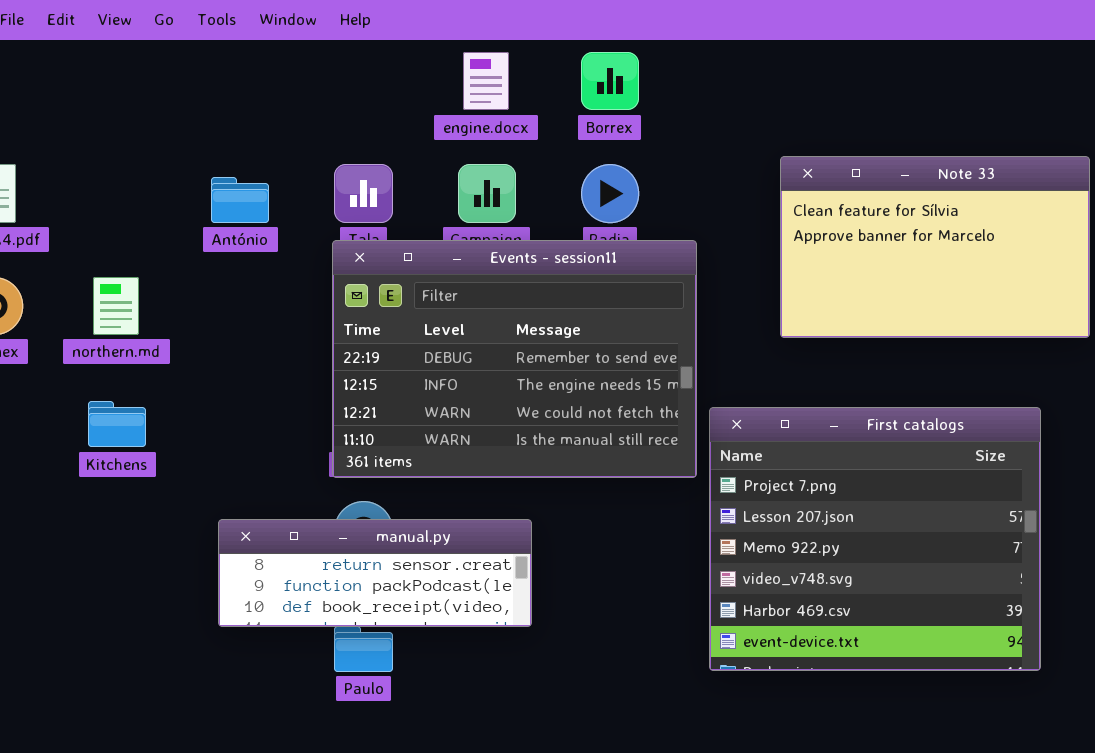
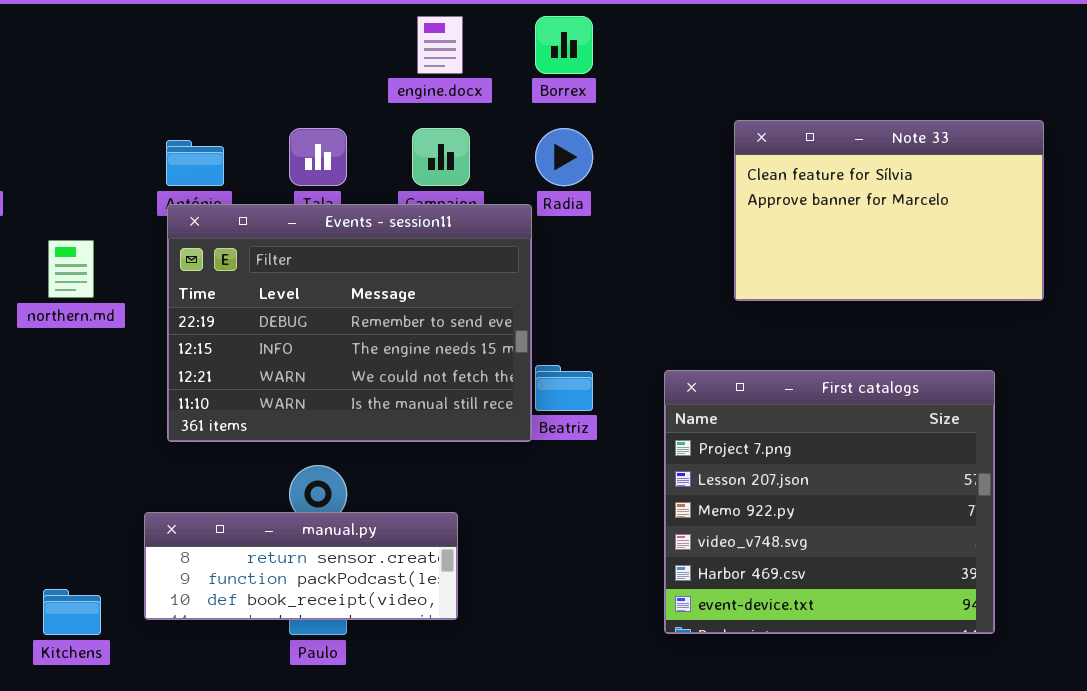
Events - session11: [332,240,697,478] -> [167,204,532,442], moved
Kitchens: [88,401,146,447] -> [43,589,101,635], moved
manual.py: [218,519,532,627] -> [144,512,458,620], moved

